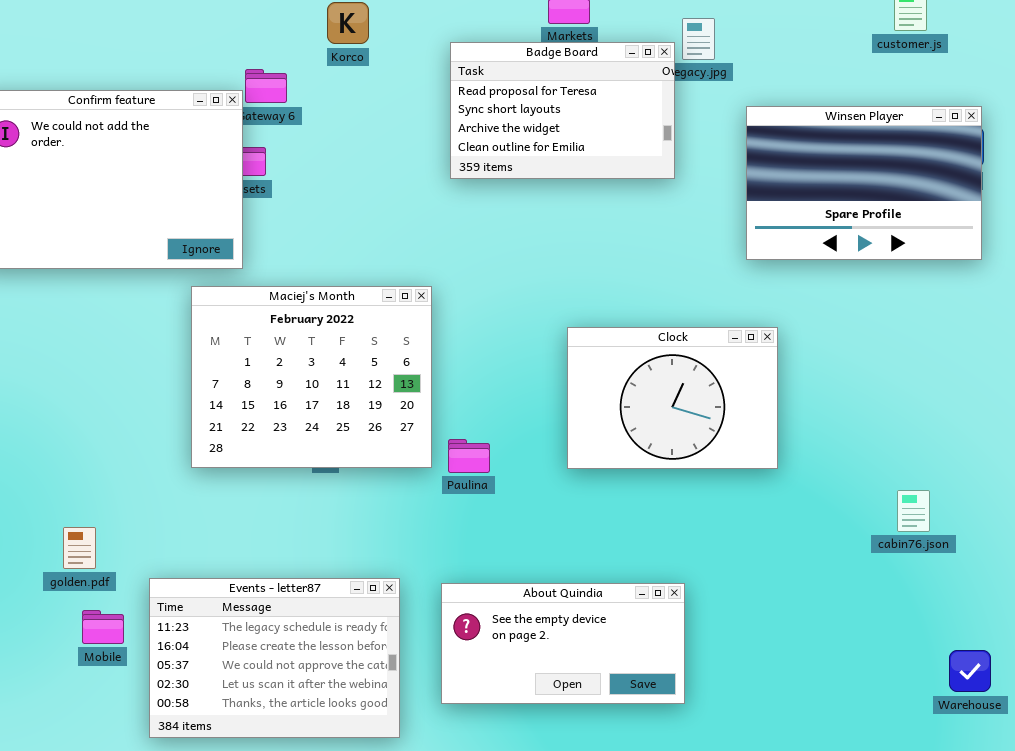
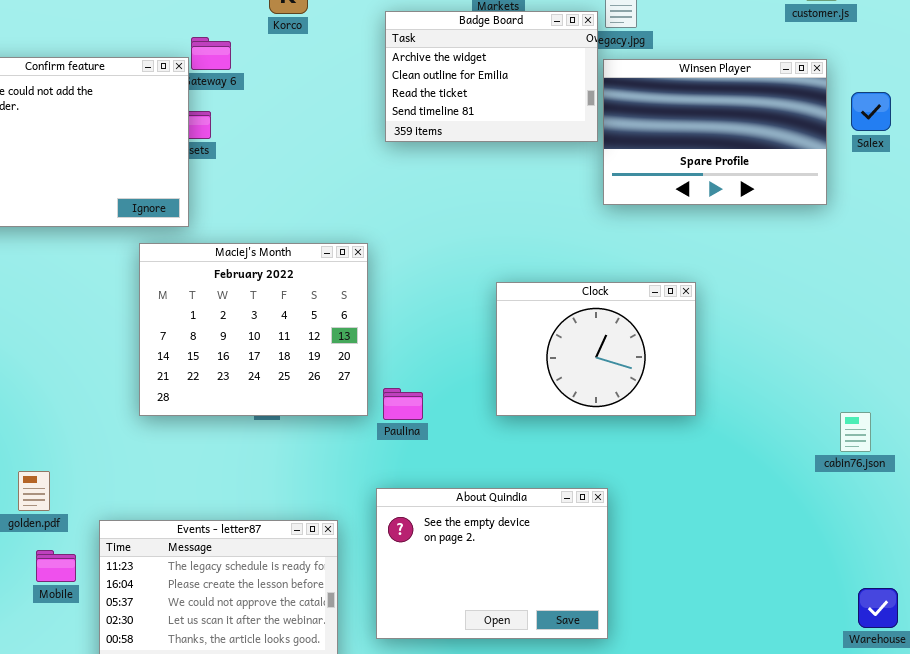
Badge Board: [450,42,675,179] -> [385,11,598,142], scrolled down 2 rows
Winsen Player: [746,106,982,260] -> [603,59,827,205], moved
cabin76.json: [897,490,930,532] -> [840,412,871,452], moved
About Quindia: [441,583,685,704] -> [376,488,608,639], resized

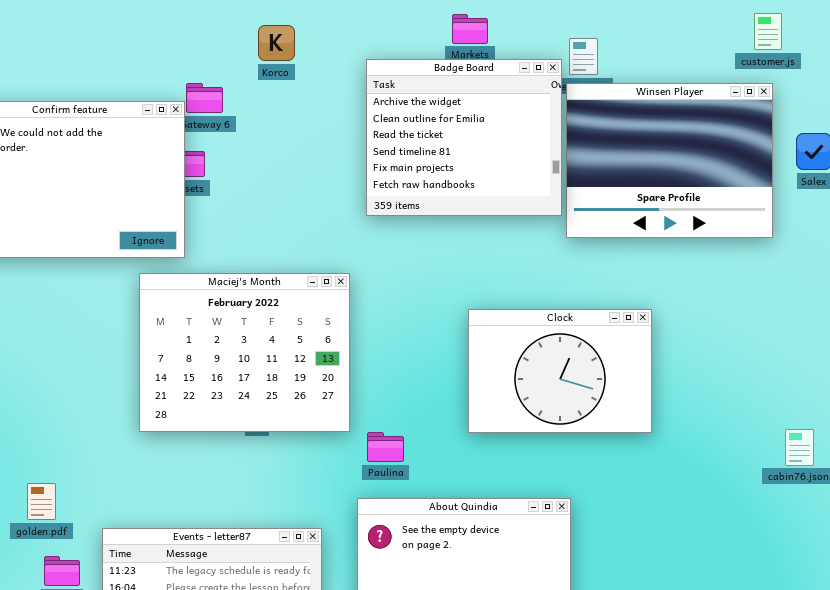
Badge Board: [385,11,598,142] -> [366,59,562,216], resized
Winsen Player: [603,59,827,205] -> [566,83,773,238], resized
Paulina: [383,388,423,420] -> [367,432,404,462], moved

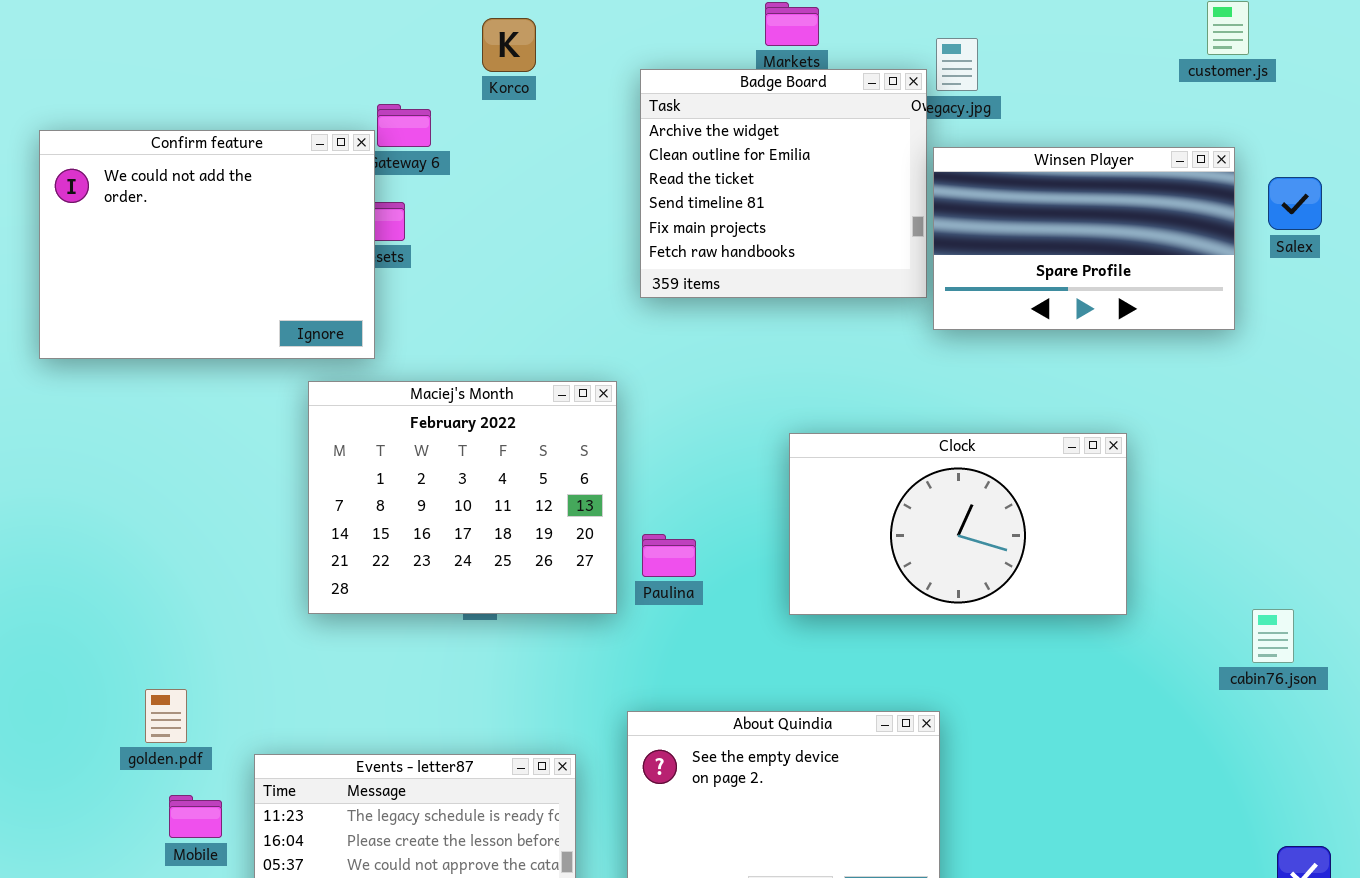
Winsen Player: [566,83,773,238] -> [933,147,1235,330], resized
Clock: [468,309,652,433] -> [789,433,1127,615], resized
Paulina: [367,432,404,462] -> [642,534,696,577], moved

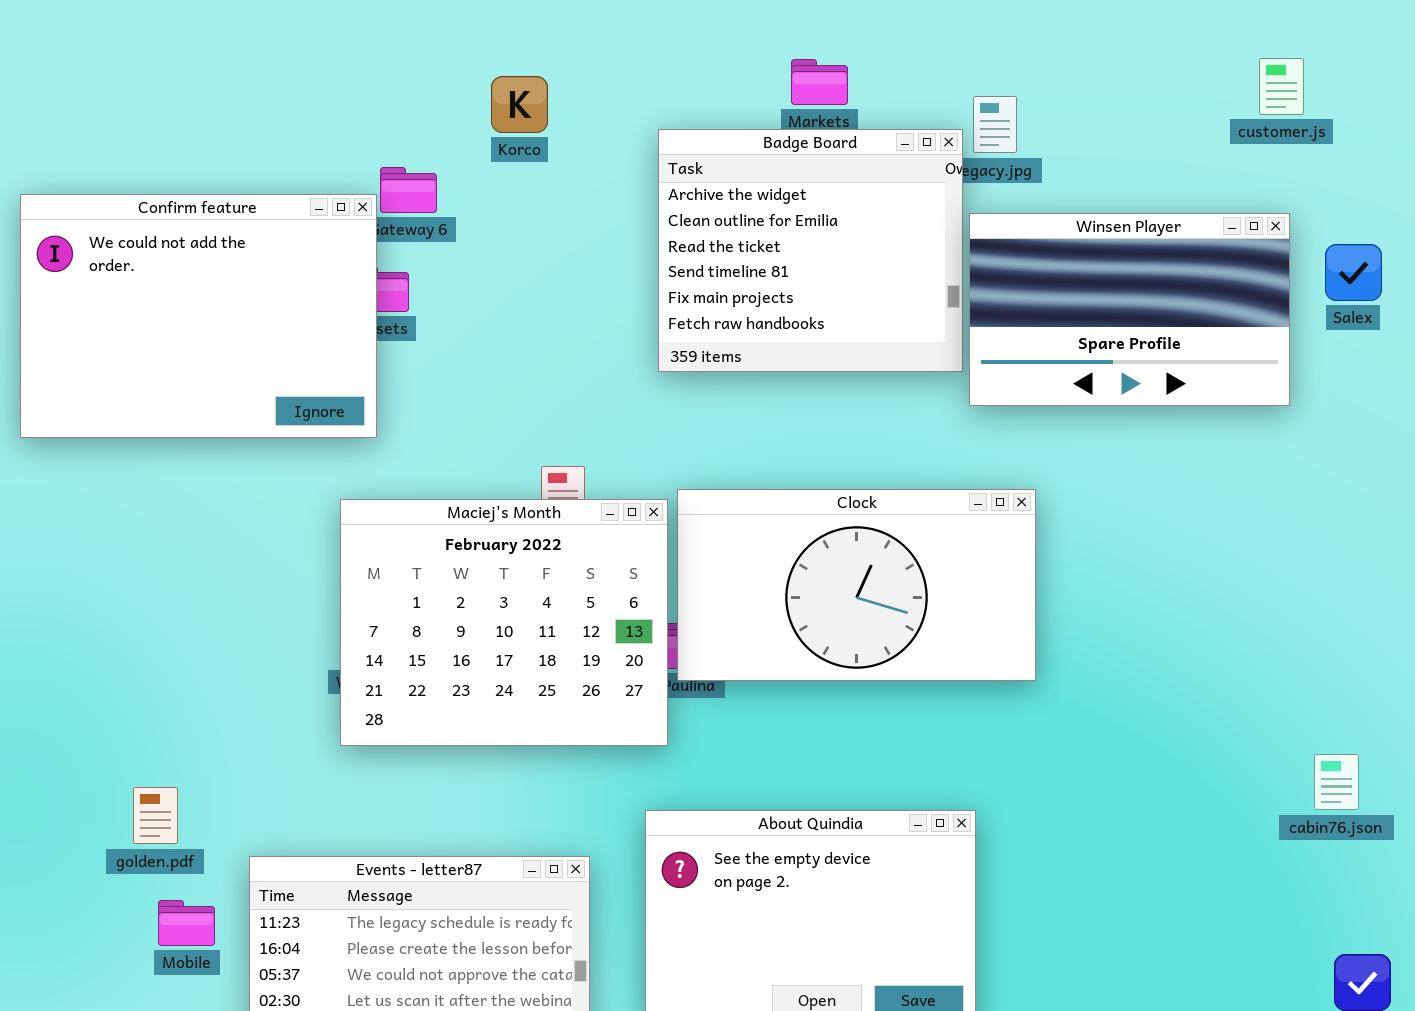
Maciej's Month: [308,381,617,614] -> [340,499,668,746], moved
Clock: [789,433,1127,615] -> [677,489,1036,681], moved
cabin76.json: [1252,609,1294,663] -> [1314,754,1359,810], moved

